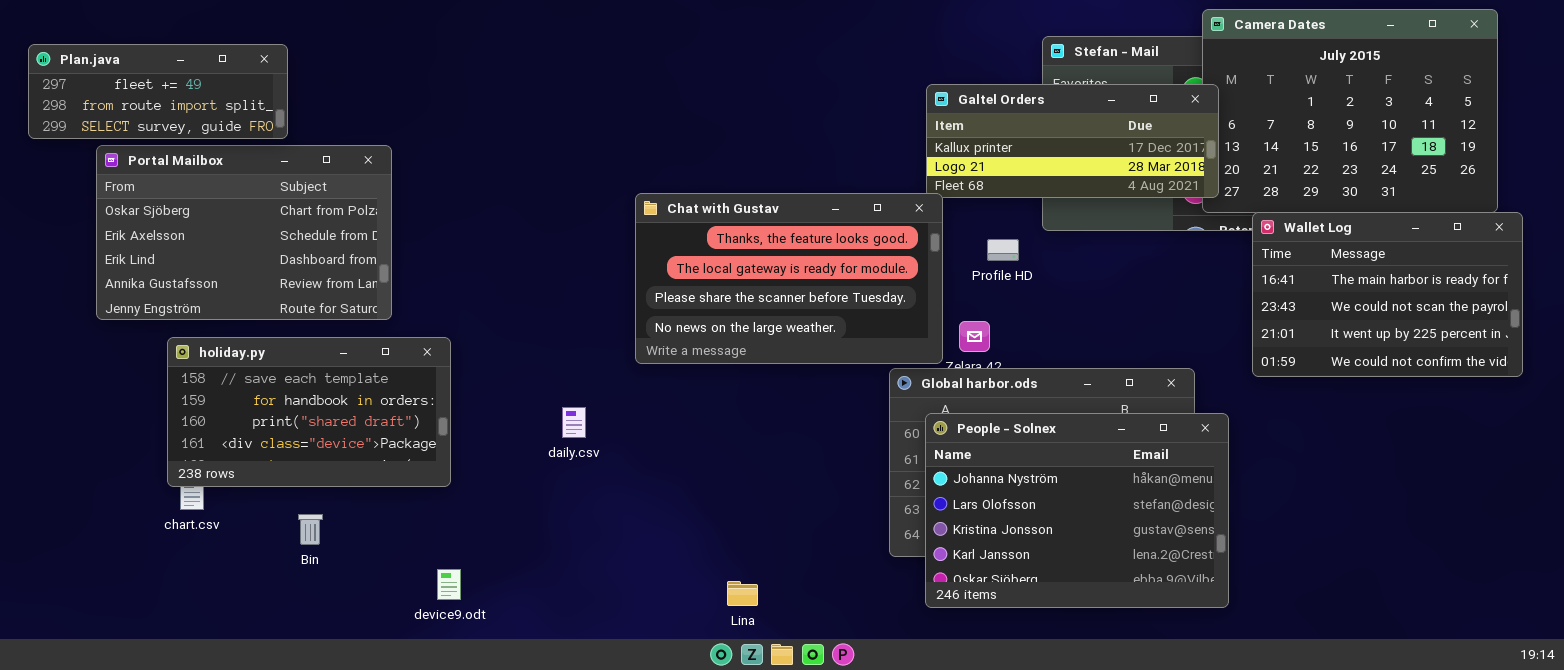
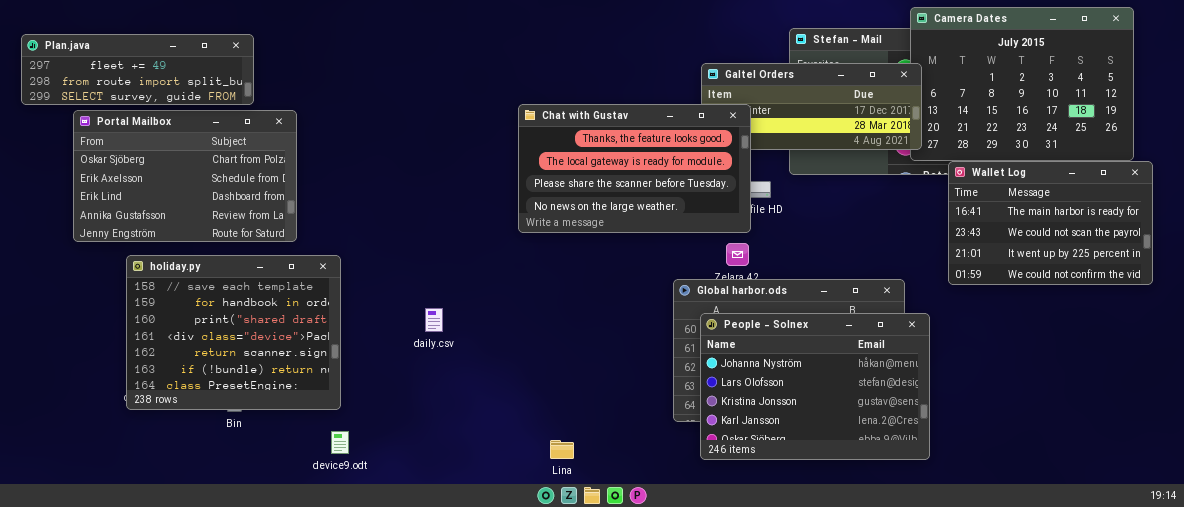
Plan.java: [28,44,288,139] -> [21,34,254,105], resized
Chat with Gustav: [635,193,943,364] -> [518,104,751,233], moved
holiday.py: [167,337,451,487] -> [126,255,341,410], resized

